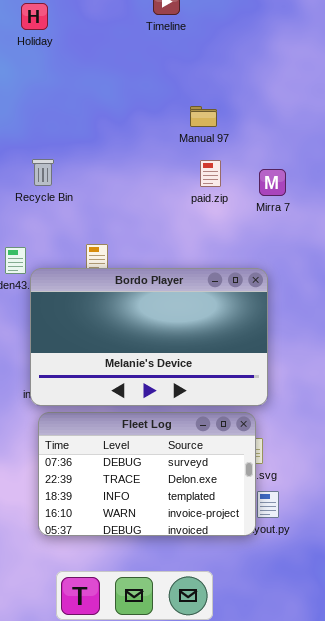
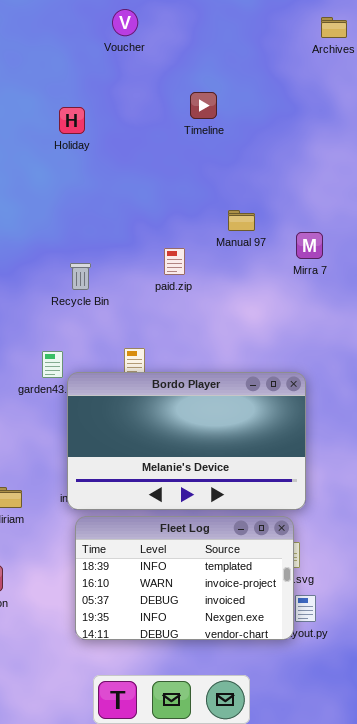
paid.zip: [200,160,221,187] -> [164,248,185,275], moved
Mirra 7: [259,169,286,196] -> [296,232,323,259], moved
Fleet Log: [38,412,256,536] -> [75,516,294,640], scrolled down 2 rows

